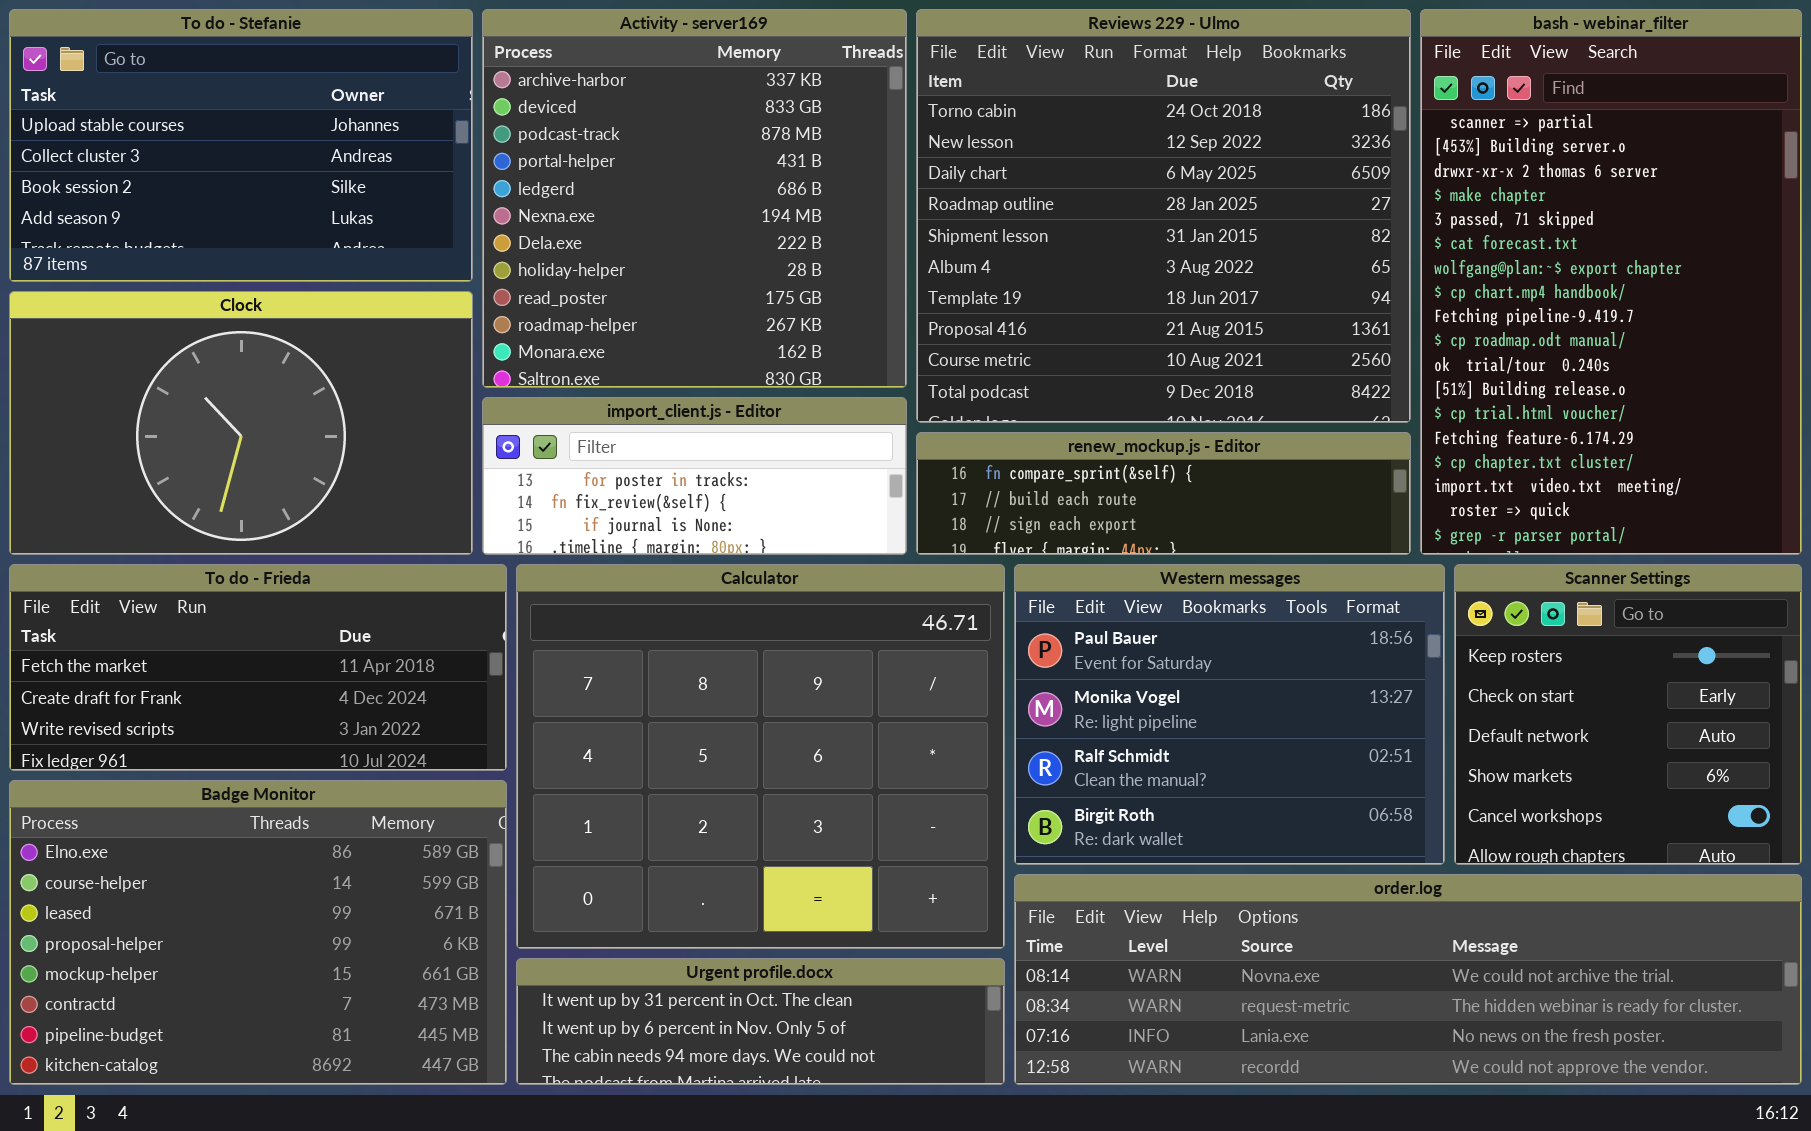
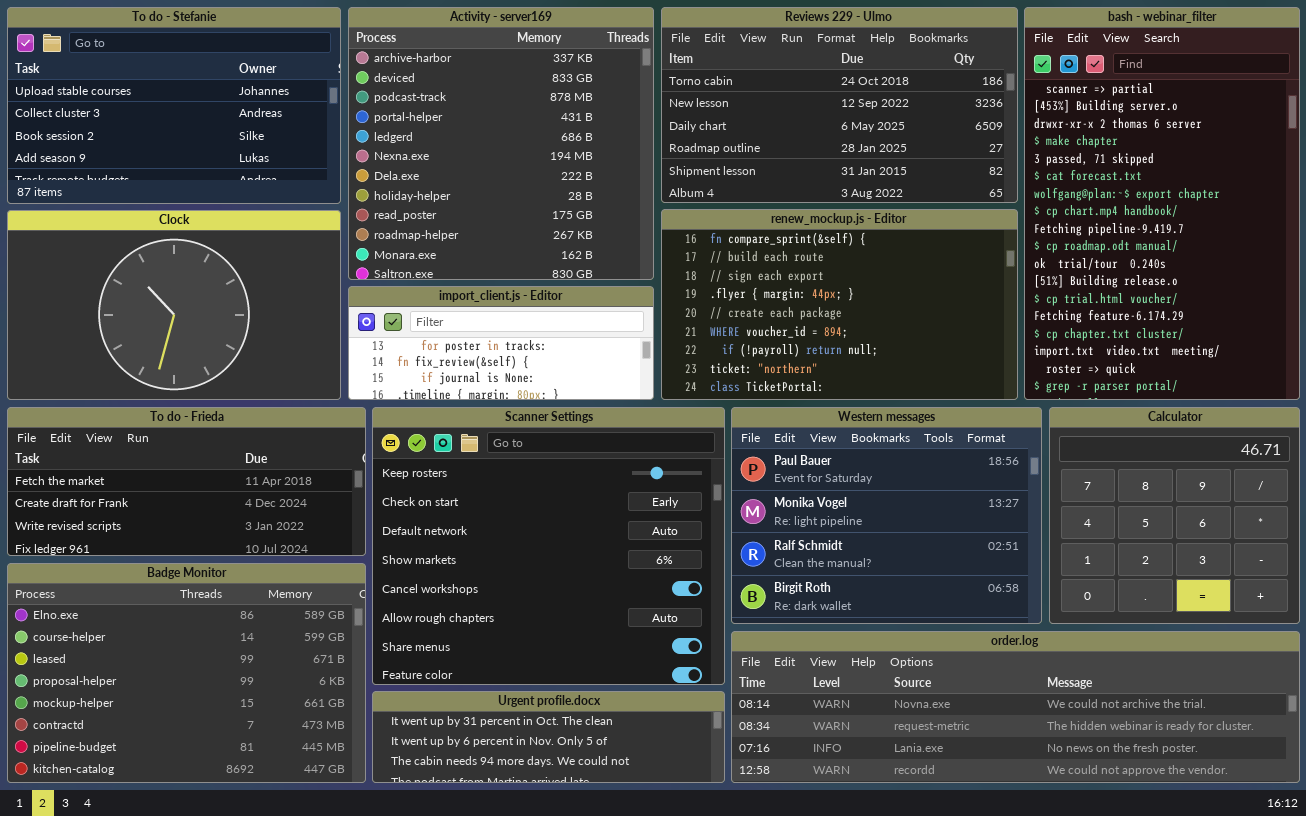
Reviews 229 - Ulmo: [916,9,1411,423] -> [661,7,1018,203], resized
renew_mockup.js - Editor: [916,432,1411,555] -> [661,209,1018,400], resized
Calculator: [516,564,1005,949] -> [1049,407,1300,624], moved, resized
Scanner Settings: [1454,564,1802,865] -> [372,407,725,685], moved, resized

